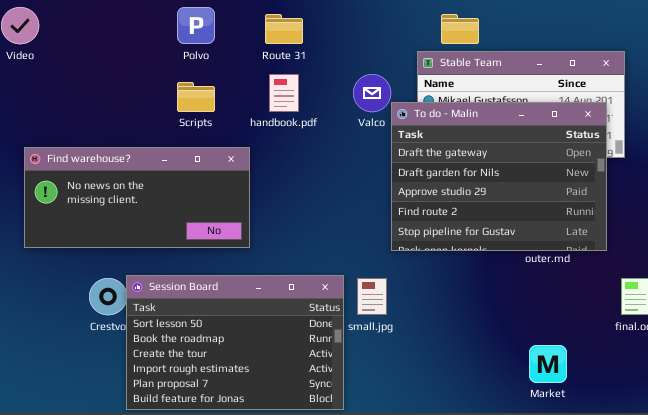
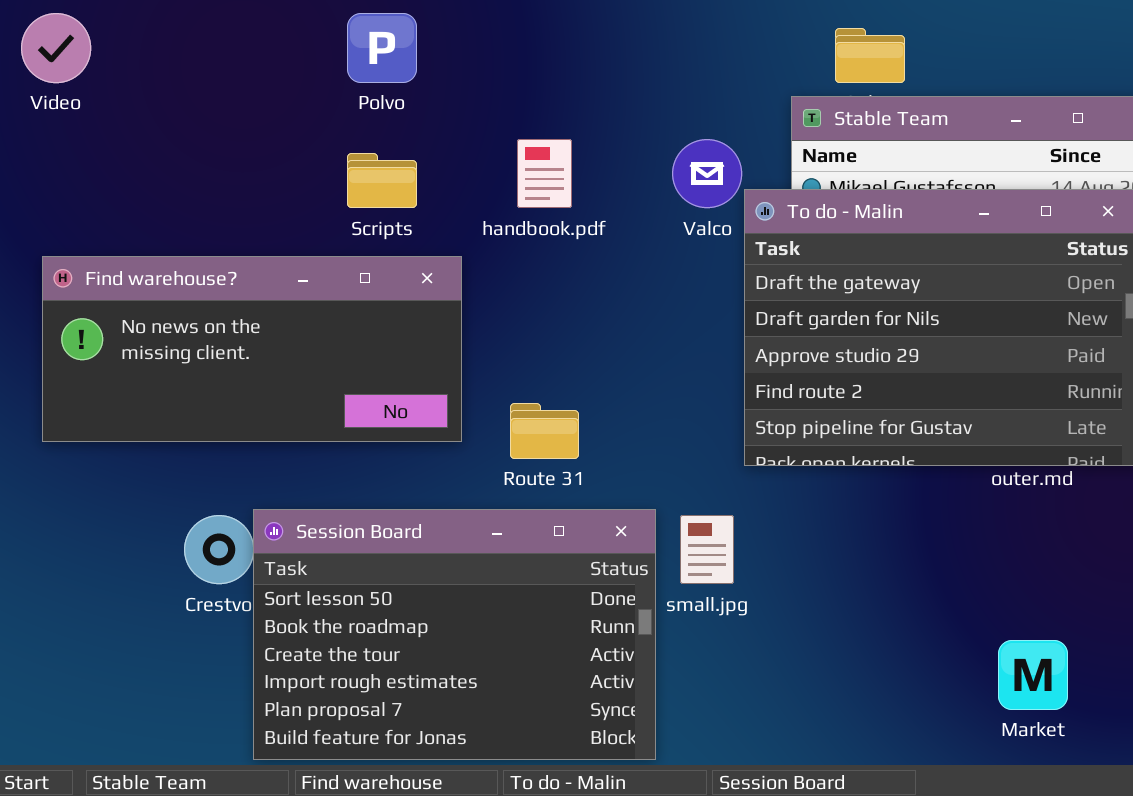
Route 31: [265,14,303,44] -> [510,403,579,459], moved
Find warehouse?: [24,147,250,248] -> [42,256,462,442], moved

